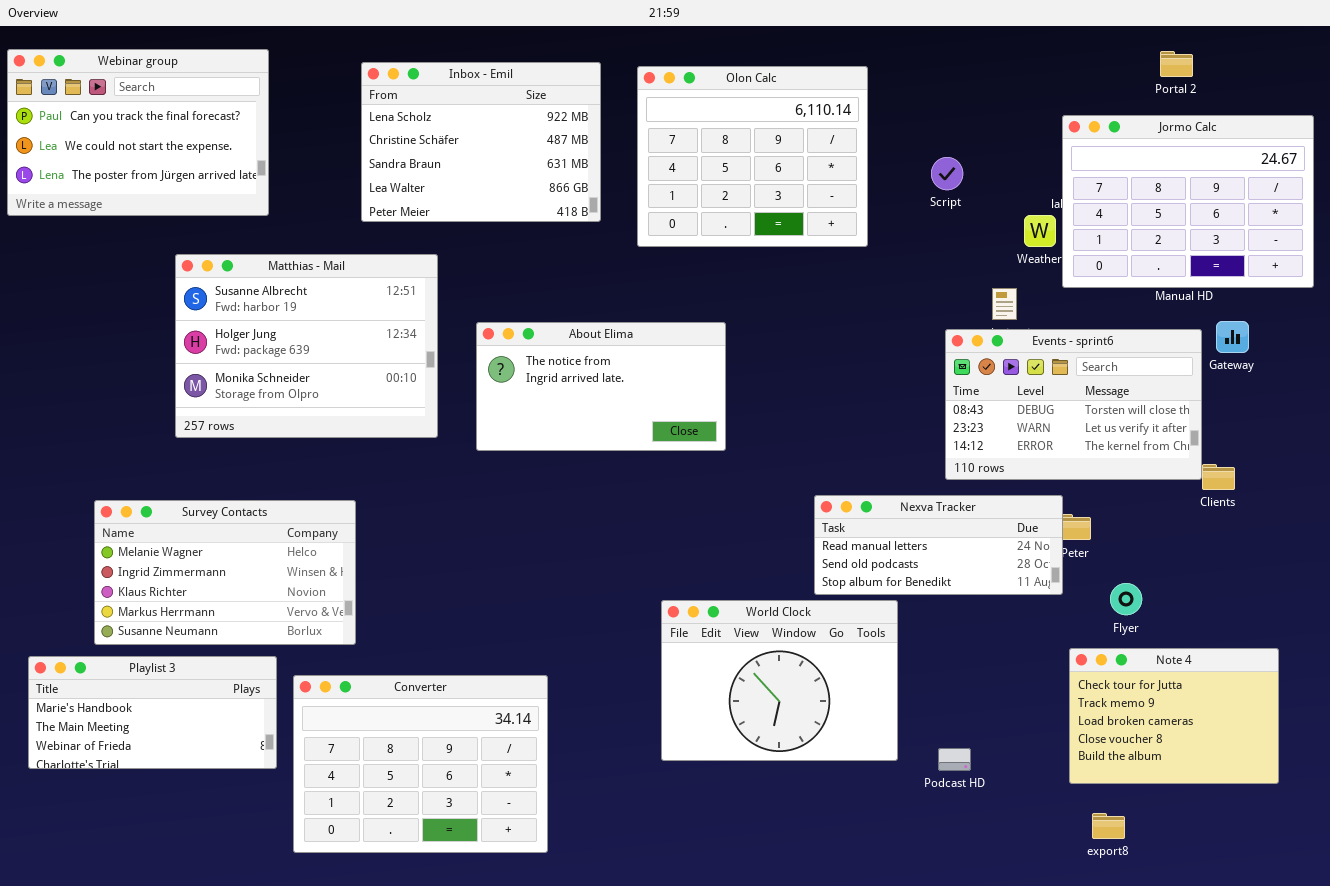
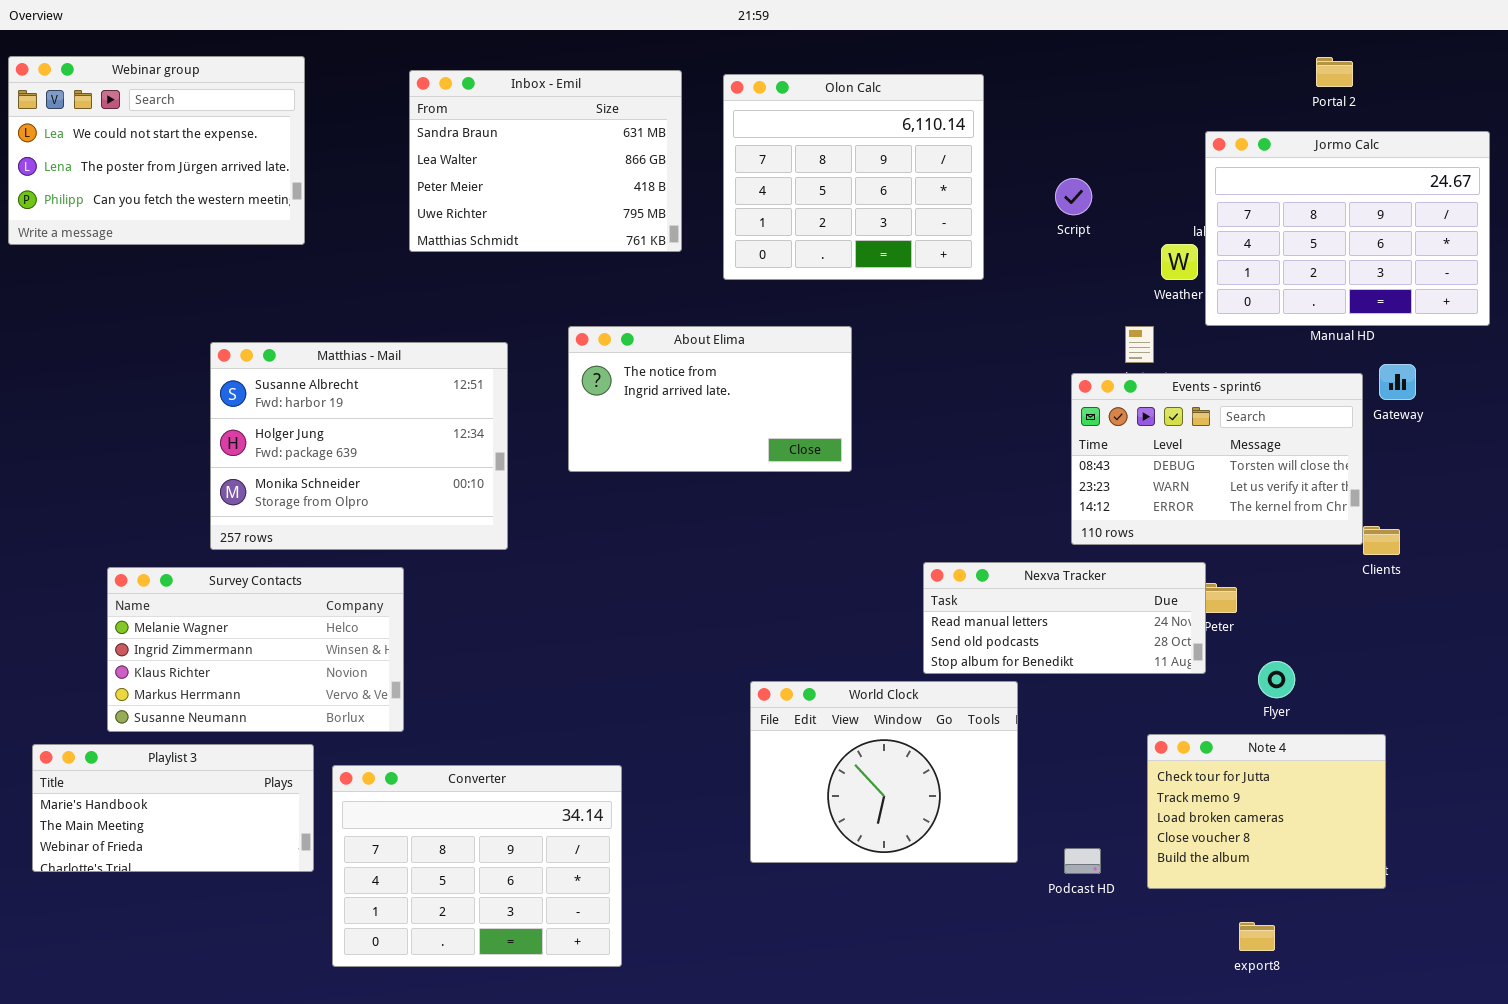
Webinar group: [7,49,269,216] -> [8,56,305,245], scrolled down 1 row
Inbox - Emil: [361,62,601,222] -> [409,70,682,252], scrolled down 2 rows
Matthias - Mail: [175,254,438,438] -> [210,342,508,550], moved
About Elima: [476,322,726,451] -> [568,326,852,472], moved
Note 4: [1069,648,1279,784] -> [1147,734,1386,889], moved

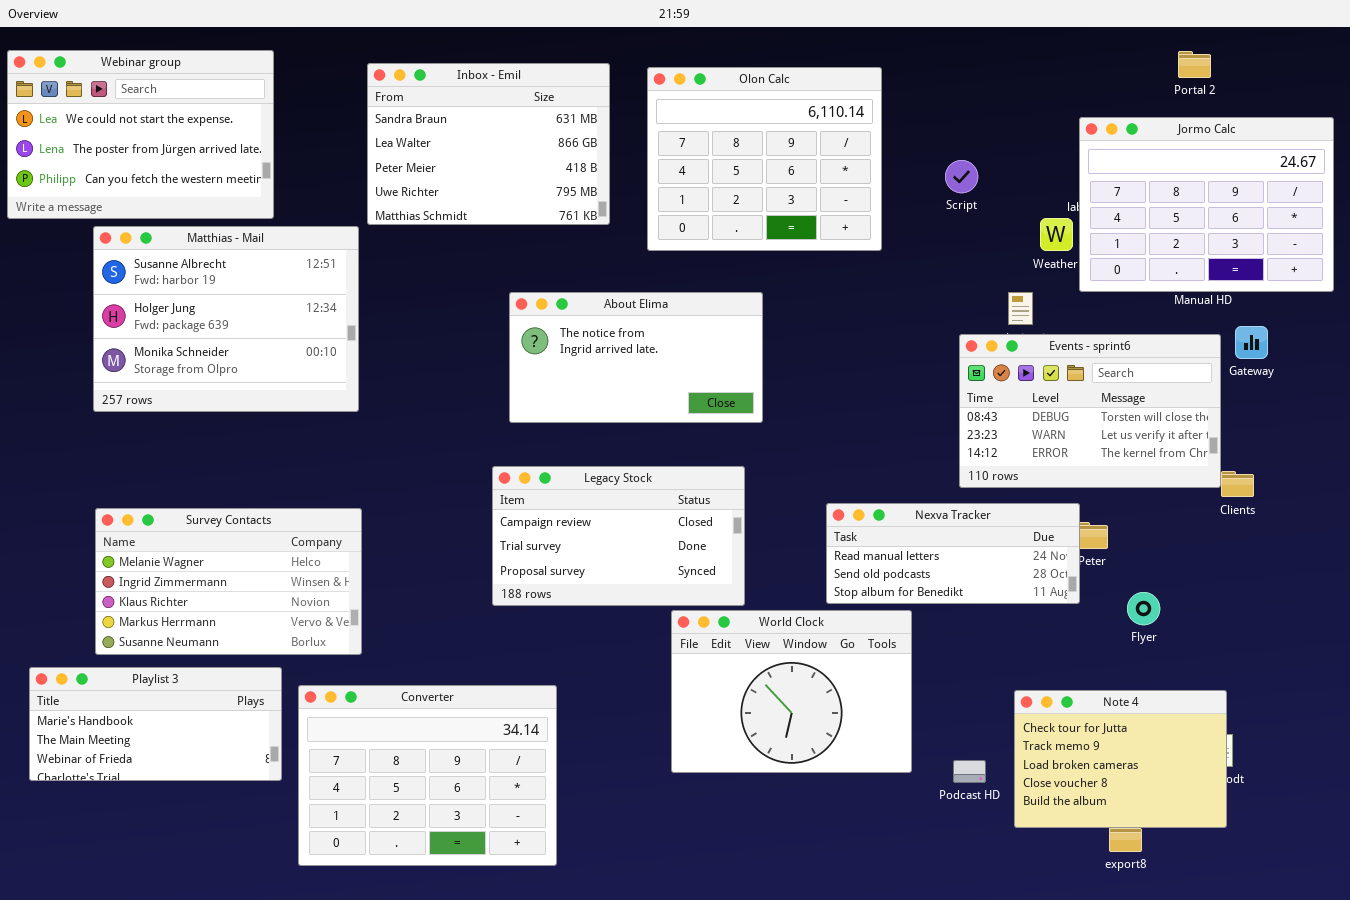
Matthias - Mail: [210,342,508,550] -> [93,226,359,412], moved
Legacy Stock: none -> [492,466,745,606], opened
Note 4: [1147,734,1386,889] -> [1014,690,1227,828], moved

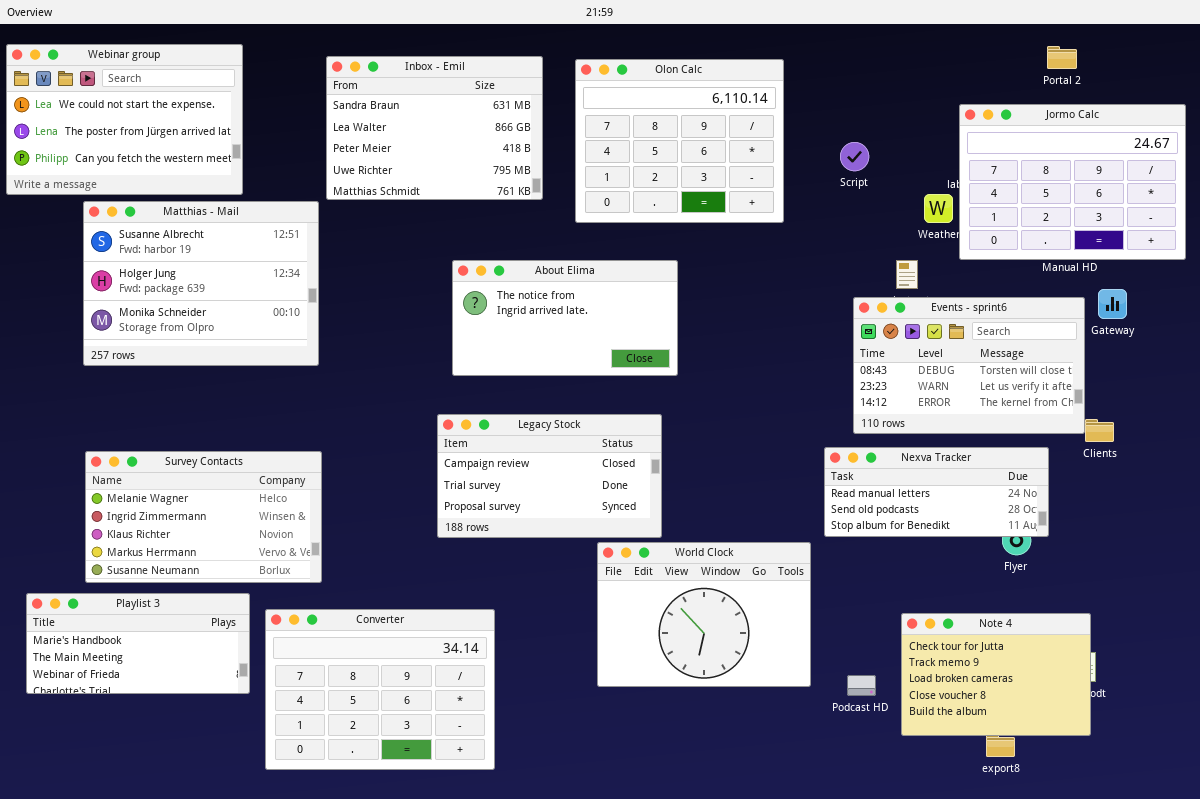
Nexva Tracker: [826,503,1080,604] -> [824,447,1049,537], moved

